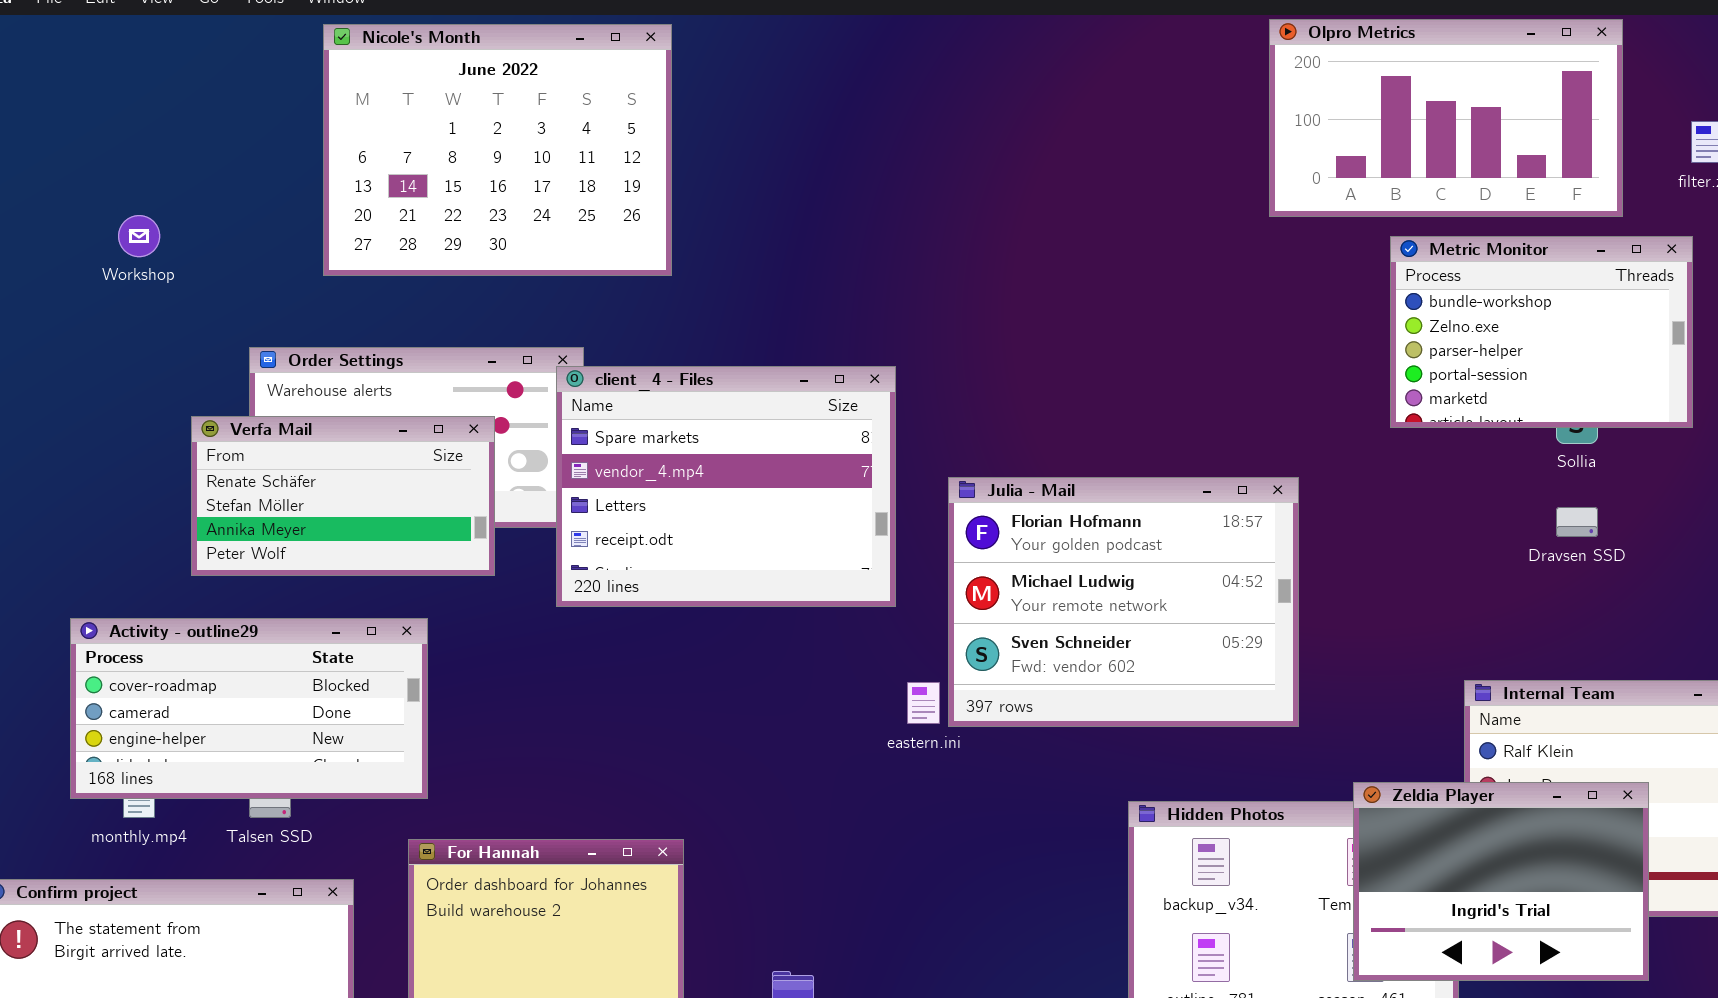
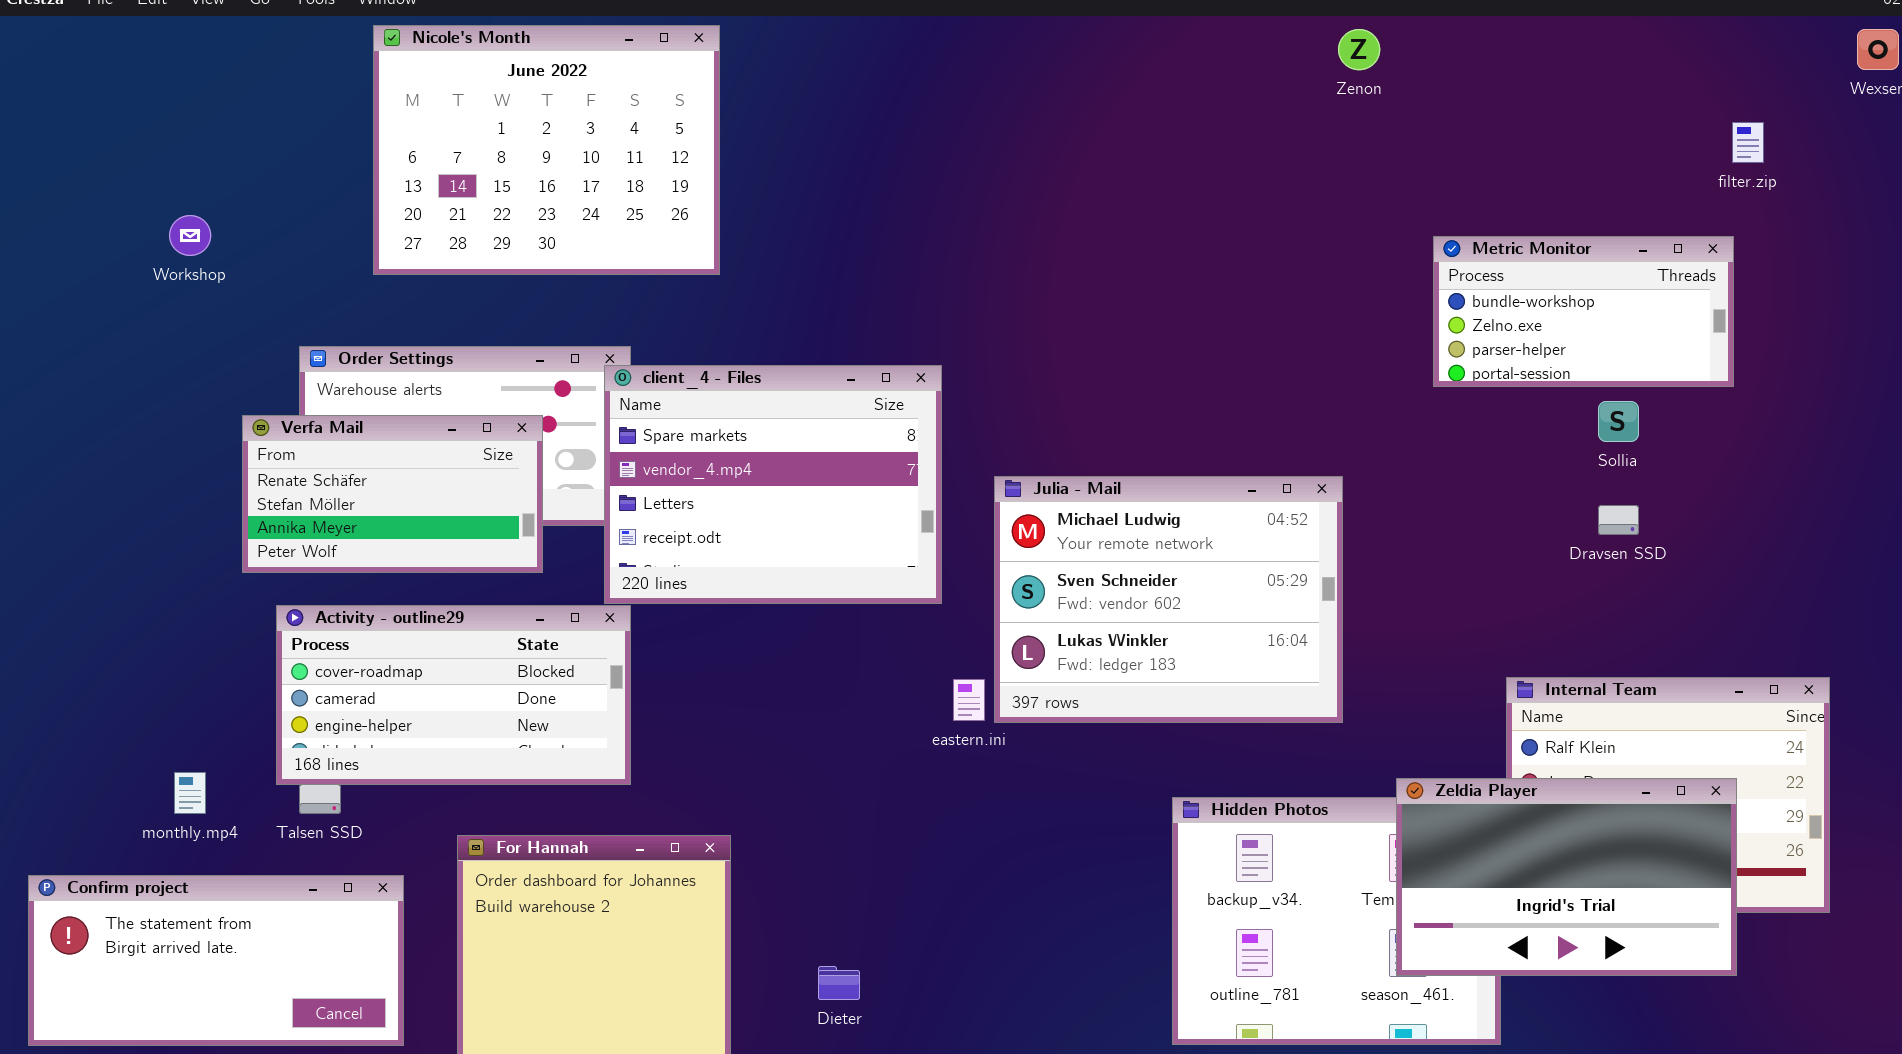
Olpro Metrics: [1269,19,1623,217] -> none, closed
Metric Monitor: [1390,236,1693,428] -> [1433,236,1734,387], resized
Julia - Mail: [948,477,1299,727] -> [994,476,1343,723], scrolled down 1 row
Activity - outline29: [70,618,428,799] -> [276,605,631,785], moved
Zeldia Player: [1353,782,1649,981] -> [1396,778,1737,976], resized

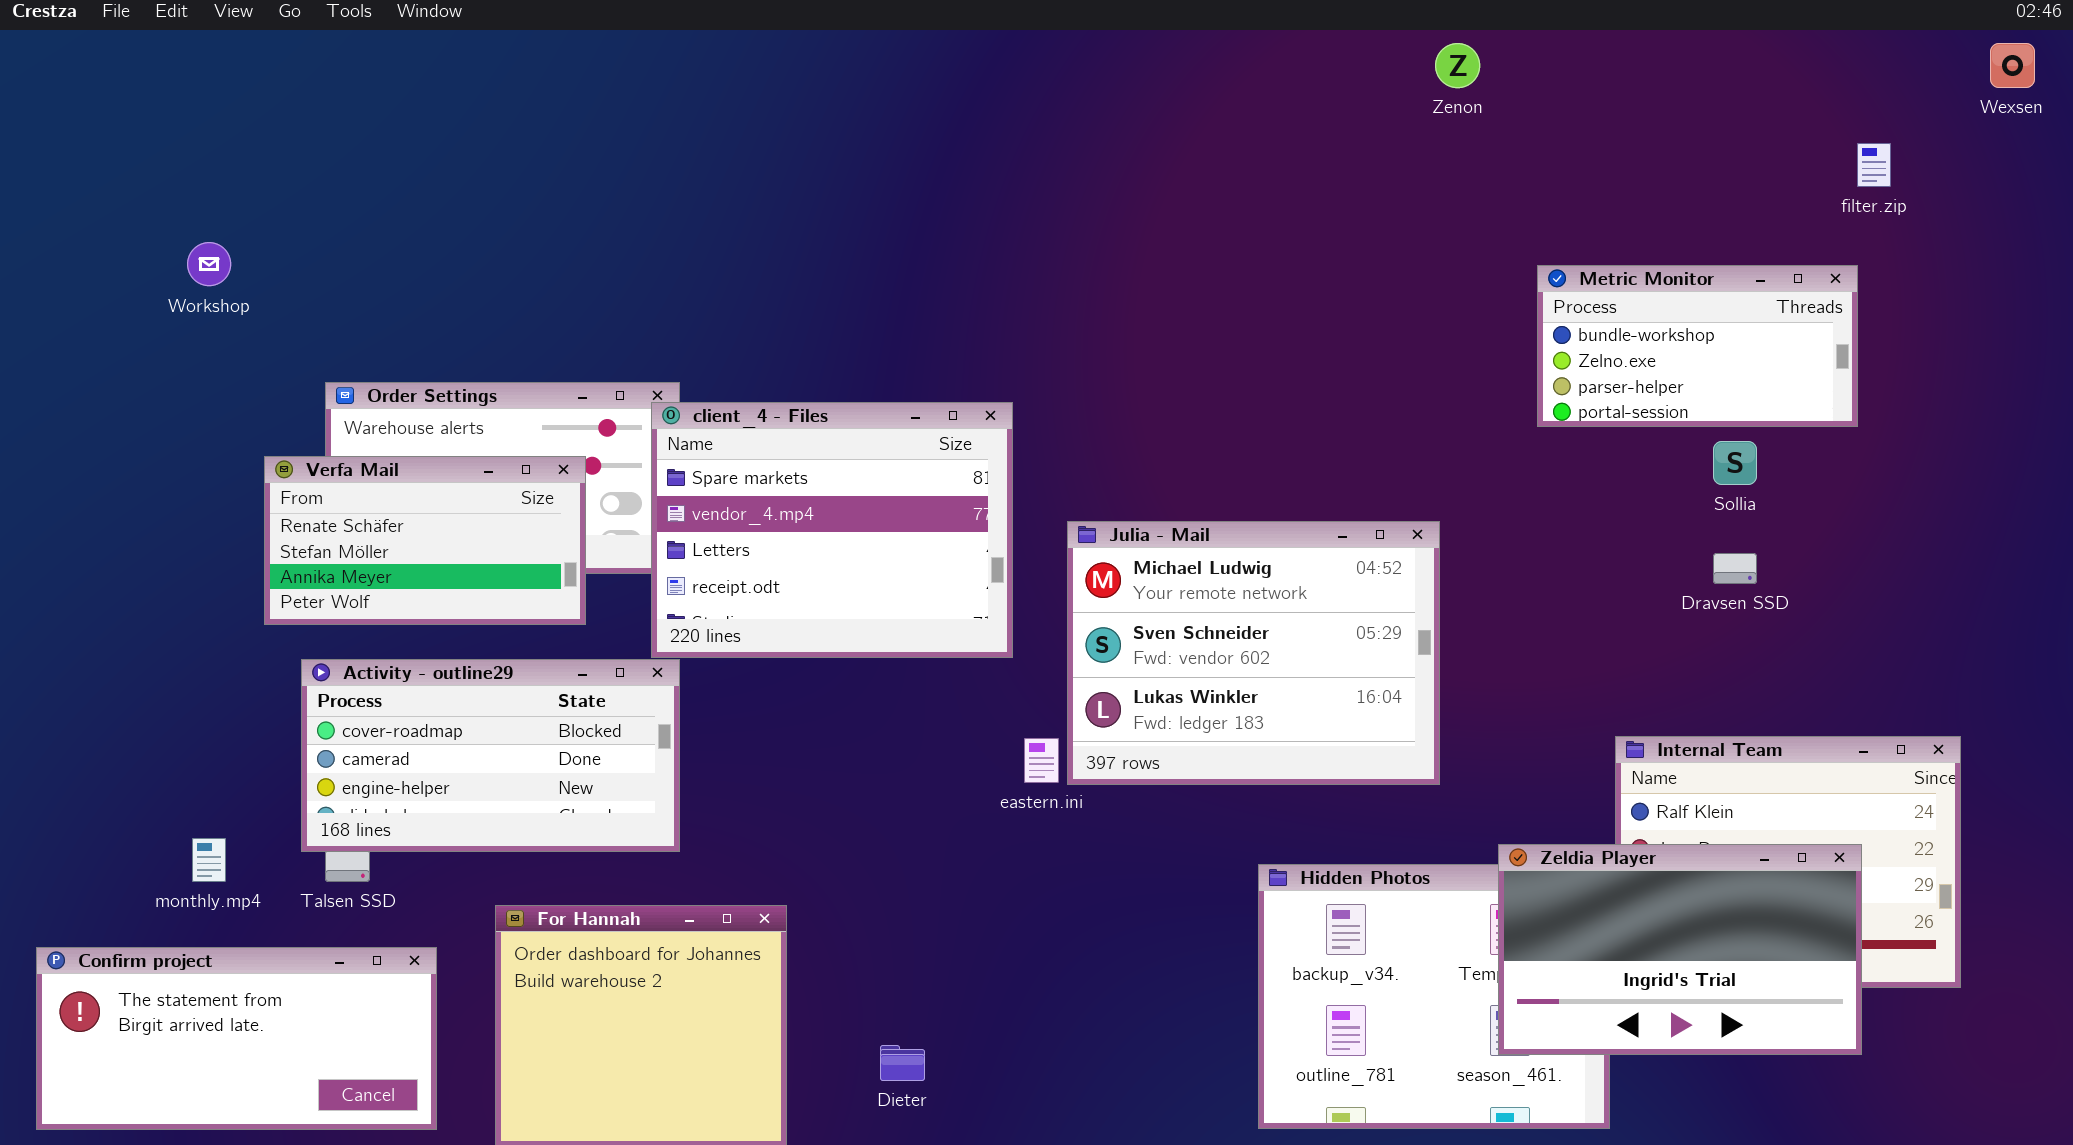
Nicole's Month: [373,25,720,275] -> none, closed

